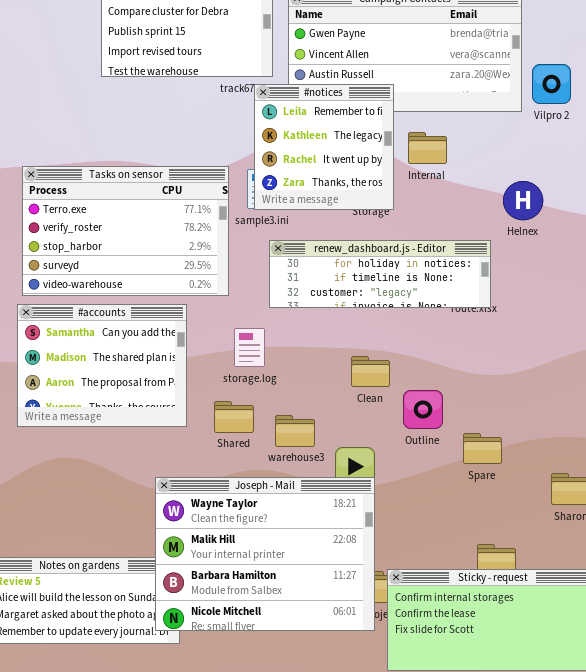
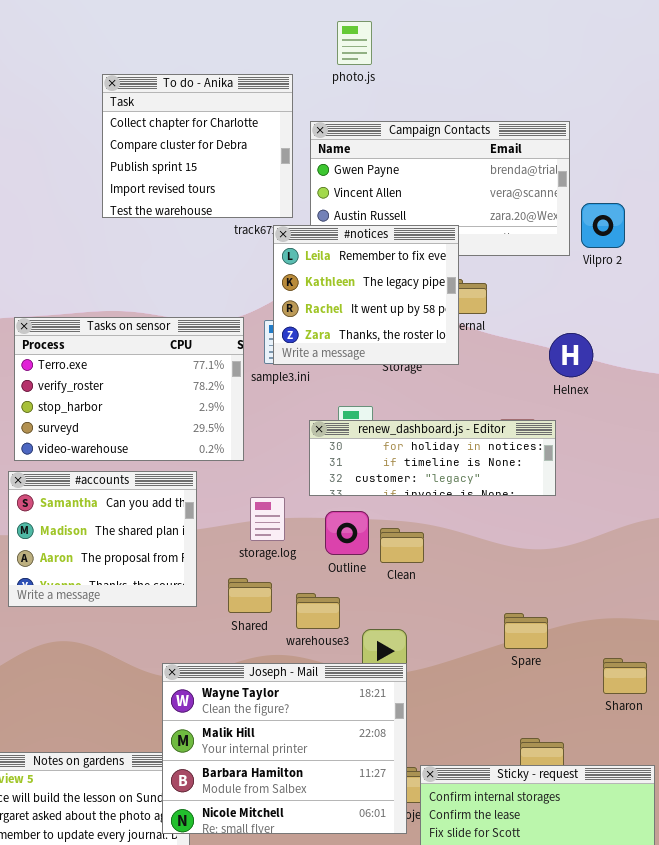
#notices: [254,84,394,210] -> [273,225,459,365], resized
renew_dashboard.js - Editor: [269,240,491,308] -> [309,420,556,496], moved
Outline: [403,390,443,429] -> [325,511,369,555], moved

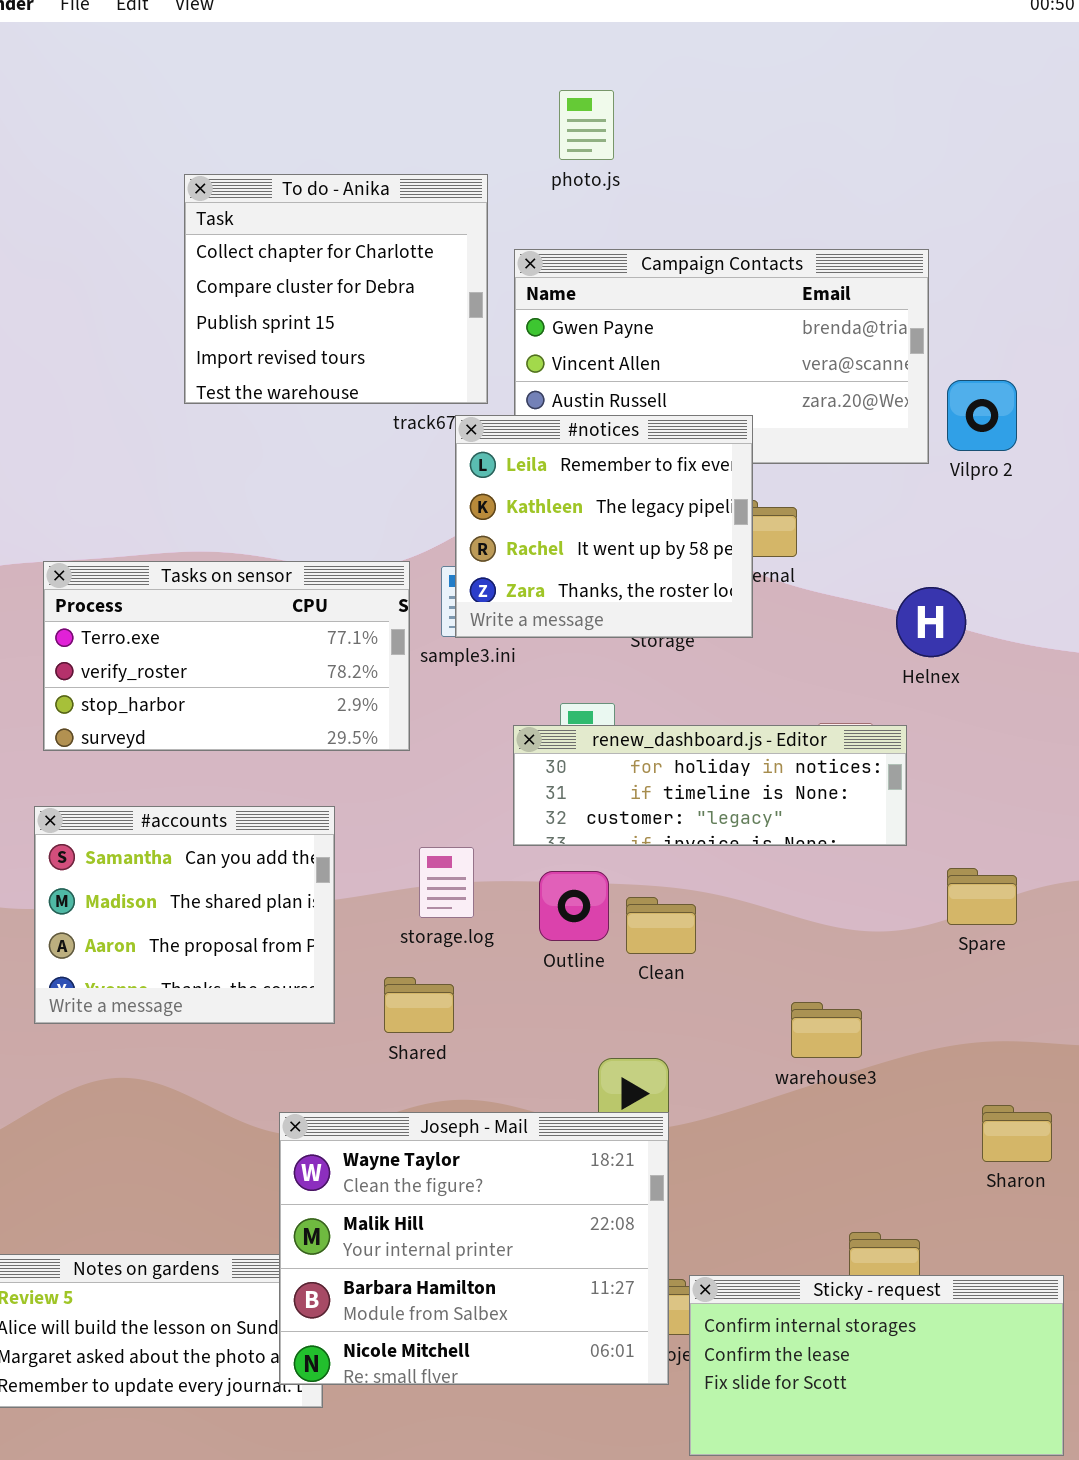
Tasks on sensor: [14,317,244,461] -> [43,561,410,751], resized
warehouse3: [296,593,340,629] -> [791,1002,862,1058], moved
Spare: [504,613,548,649] -> [947,868,1017,925], moved

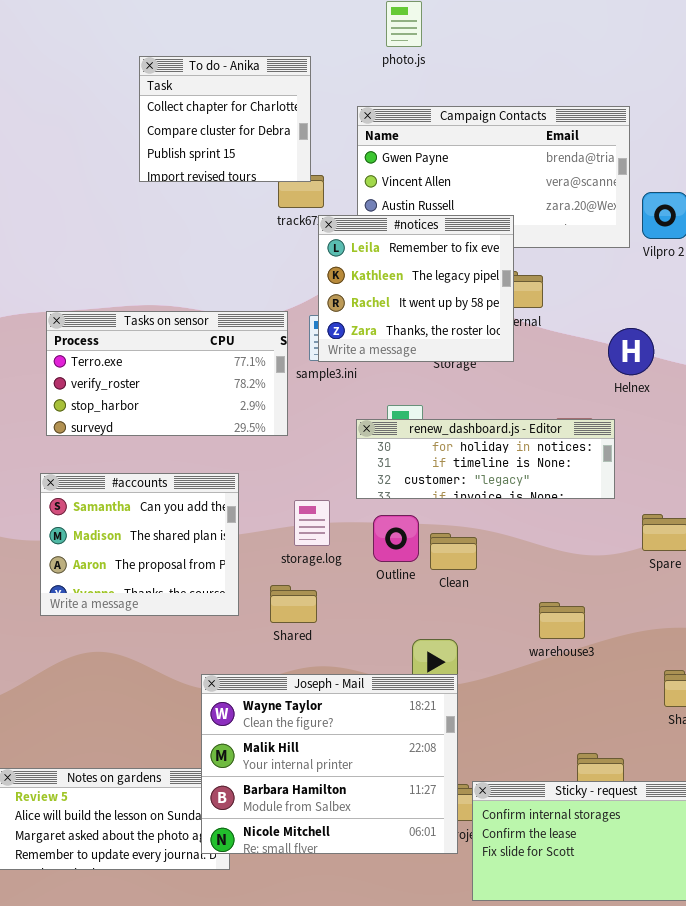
To do - Anika: [184,174,488,404] -> [139,56,311,182], resized

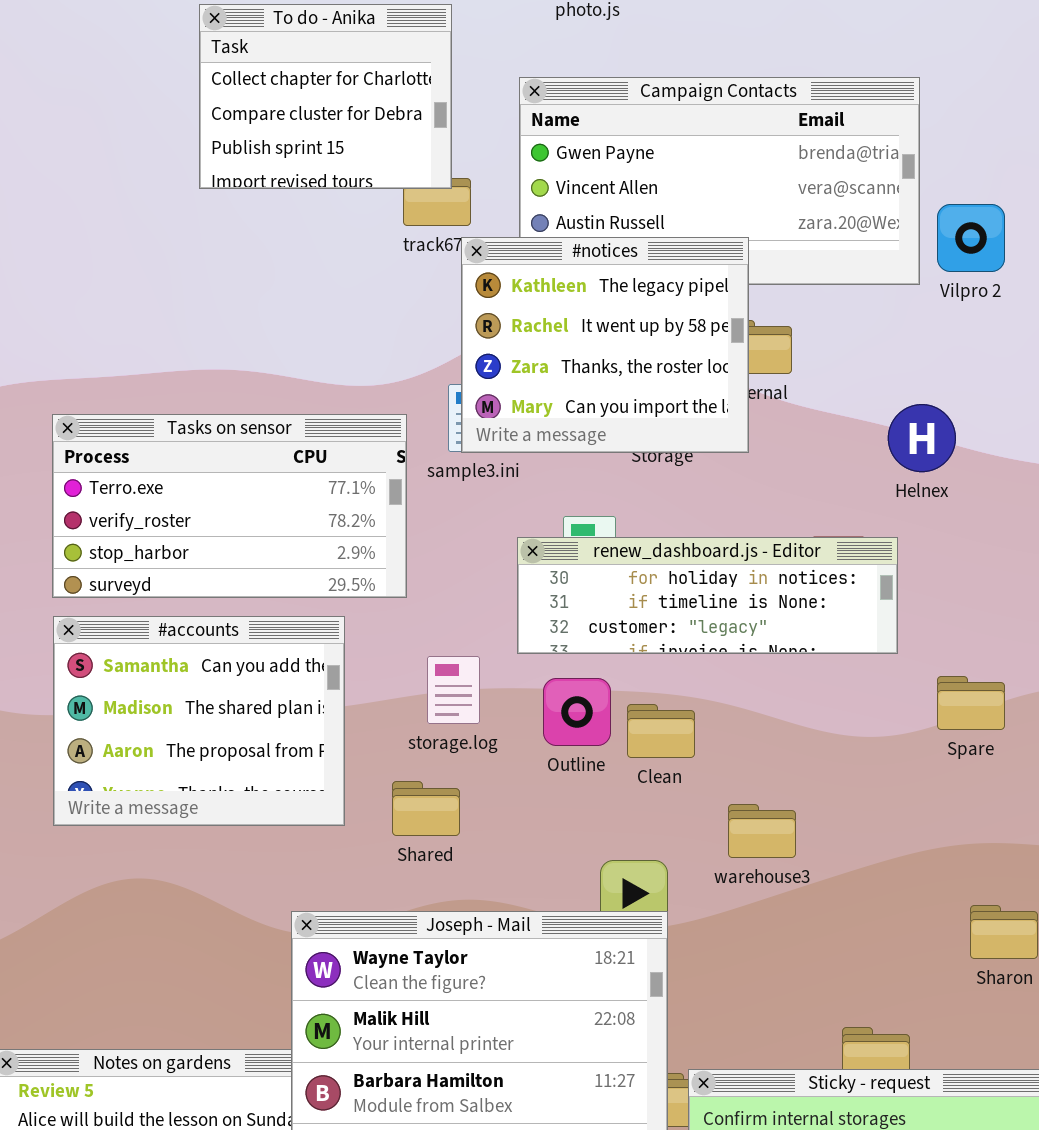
#notices: [318,215,514,362] -> [461,237,749,453], scrolled down 1 row
Tasks on sensor: [46,311,288,436] -> [52,414,407,598], moved
warehouse3: [539,602,585,639] -> [728,804,796,858], moved

